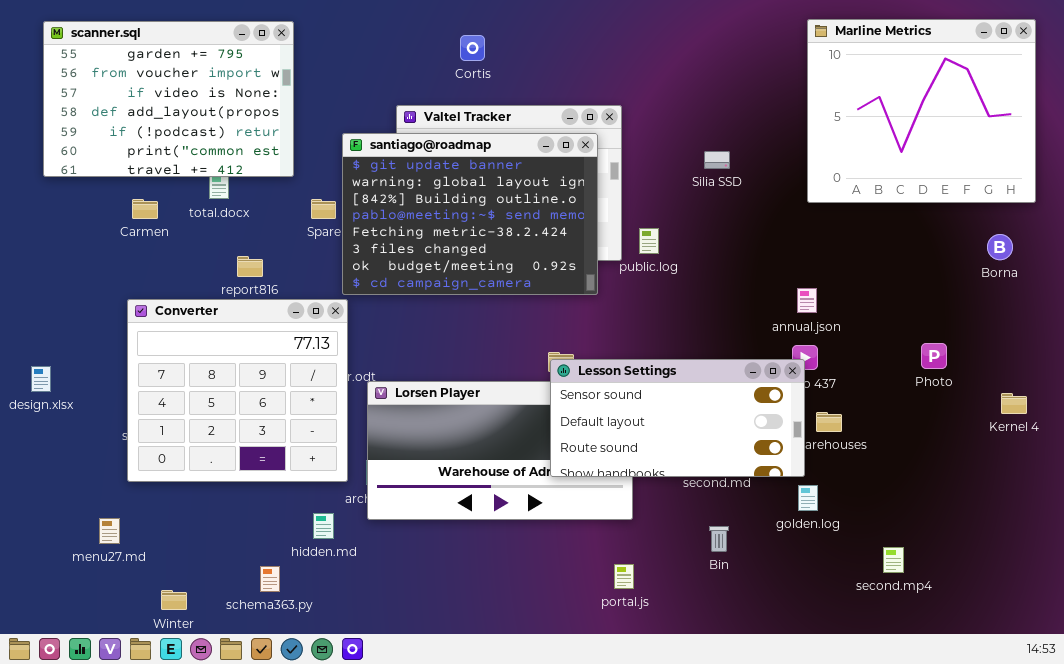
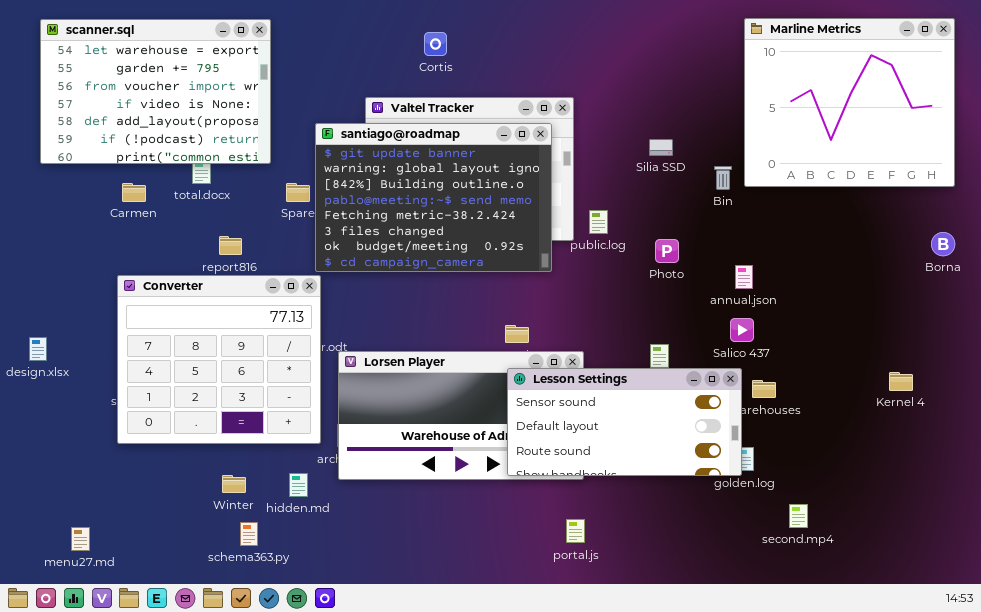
scanner.sql: [43,21,294,177] -> [40,19,271,164], scrolled up 1 row
Borna: [987,234,1013,260] -> [931,232,955,256], moved
Photo: [921,343,947,369] -> [655,239,679,263], moved
Lesson Settings: [550,359,805,477] -> [507,368,742,476], moved
Kernel 4: [1001,393,1027,414] -> [889,372,913,391], moved
menu27.md: [99,518,120,544] -> [71,527,90,551], moved
Bin: [709,526,729,552] -> [714,166,732,190], moved
second.mp4: [883,547,904,573] -> [789,504,808,528], moved
Winter: [161,590,187,610] -> [222,475,246,493], moved

